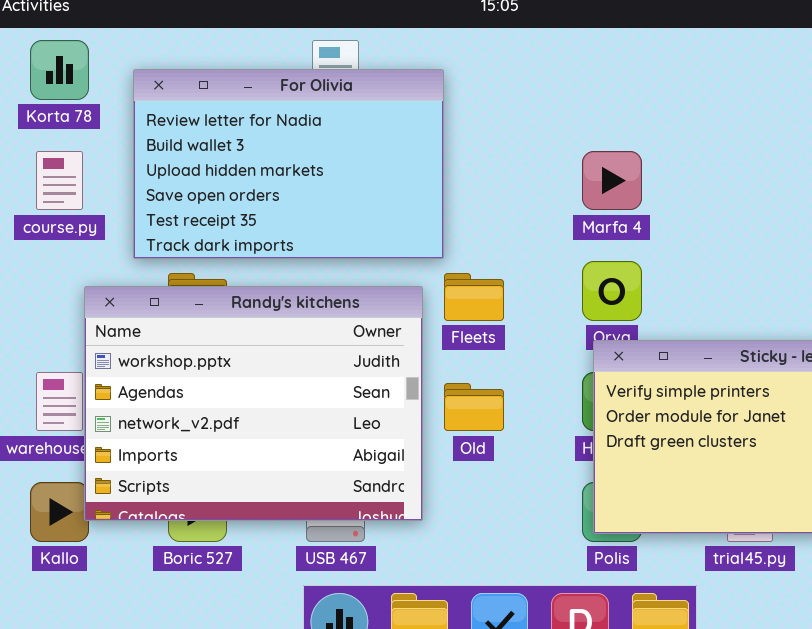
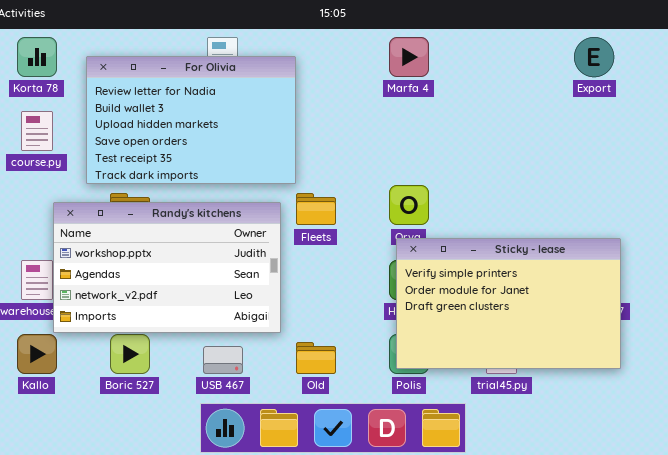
Marfa 4: [582,151,642,210] -> [389,37,429,77], moved
Randy's kitchens: [84,286,423,521] -> [53,202,281,333], resized
Old: [444,383,504,431] -> [296,342,336,374], moved

